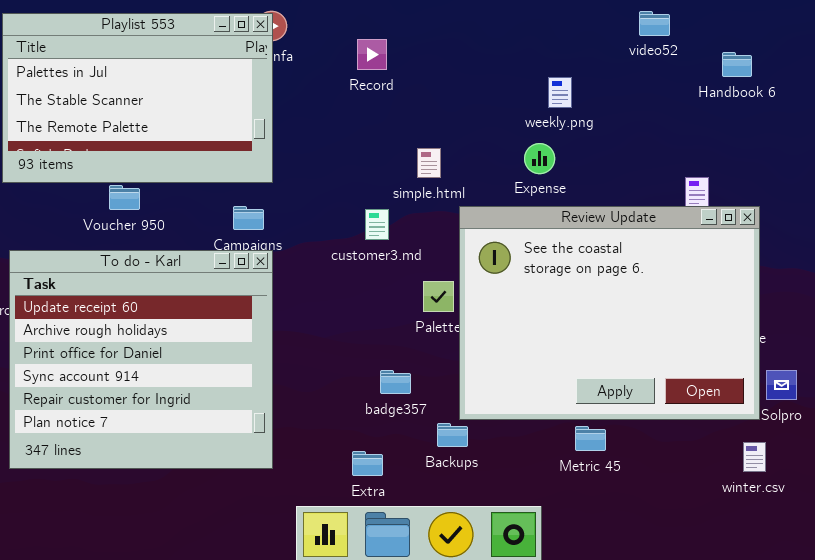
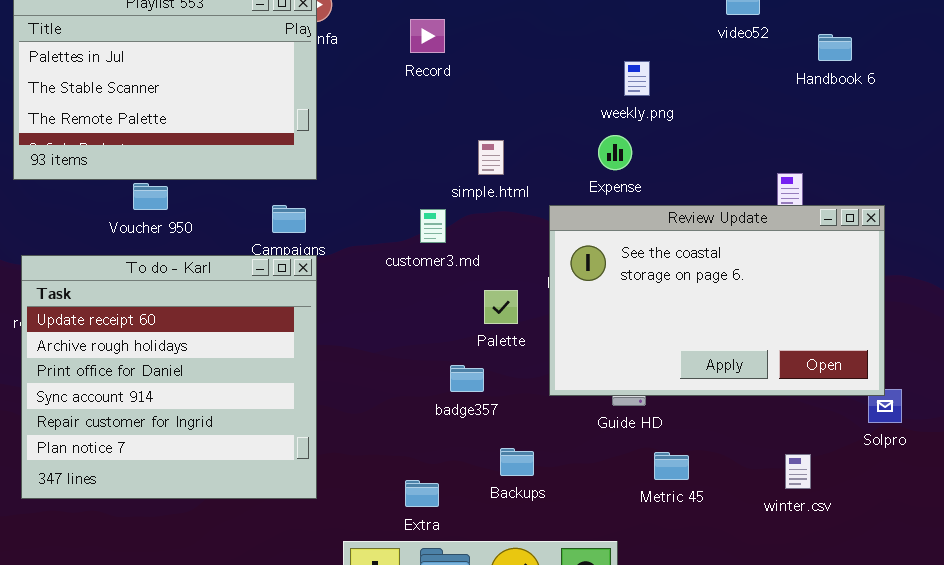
Review Update: [459,206,760,420] -> [549,205,885,396], moved, resized
badge357: [380,370,411,394] -> [450,365,484,392], moved
winter.csv: [743,442,766,472] -> [785,454,811,489], moved

